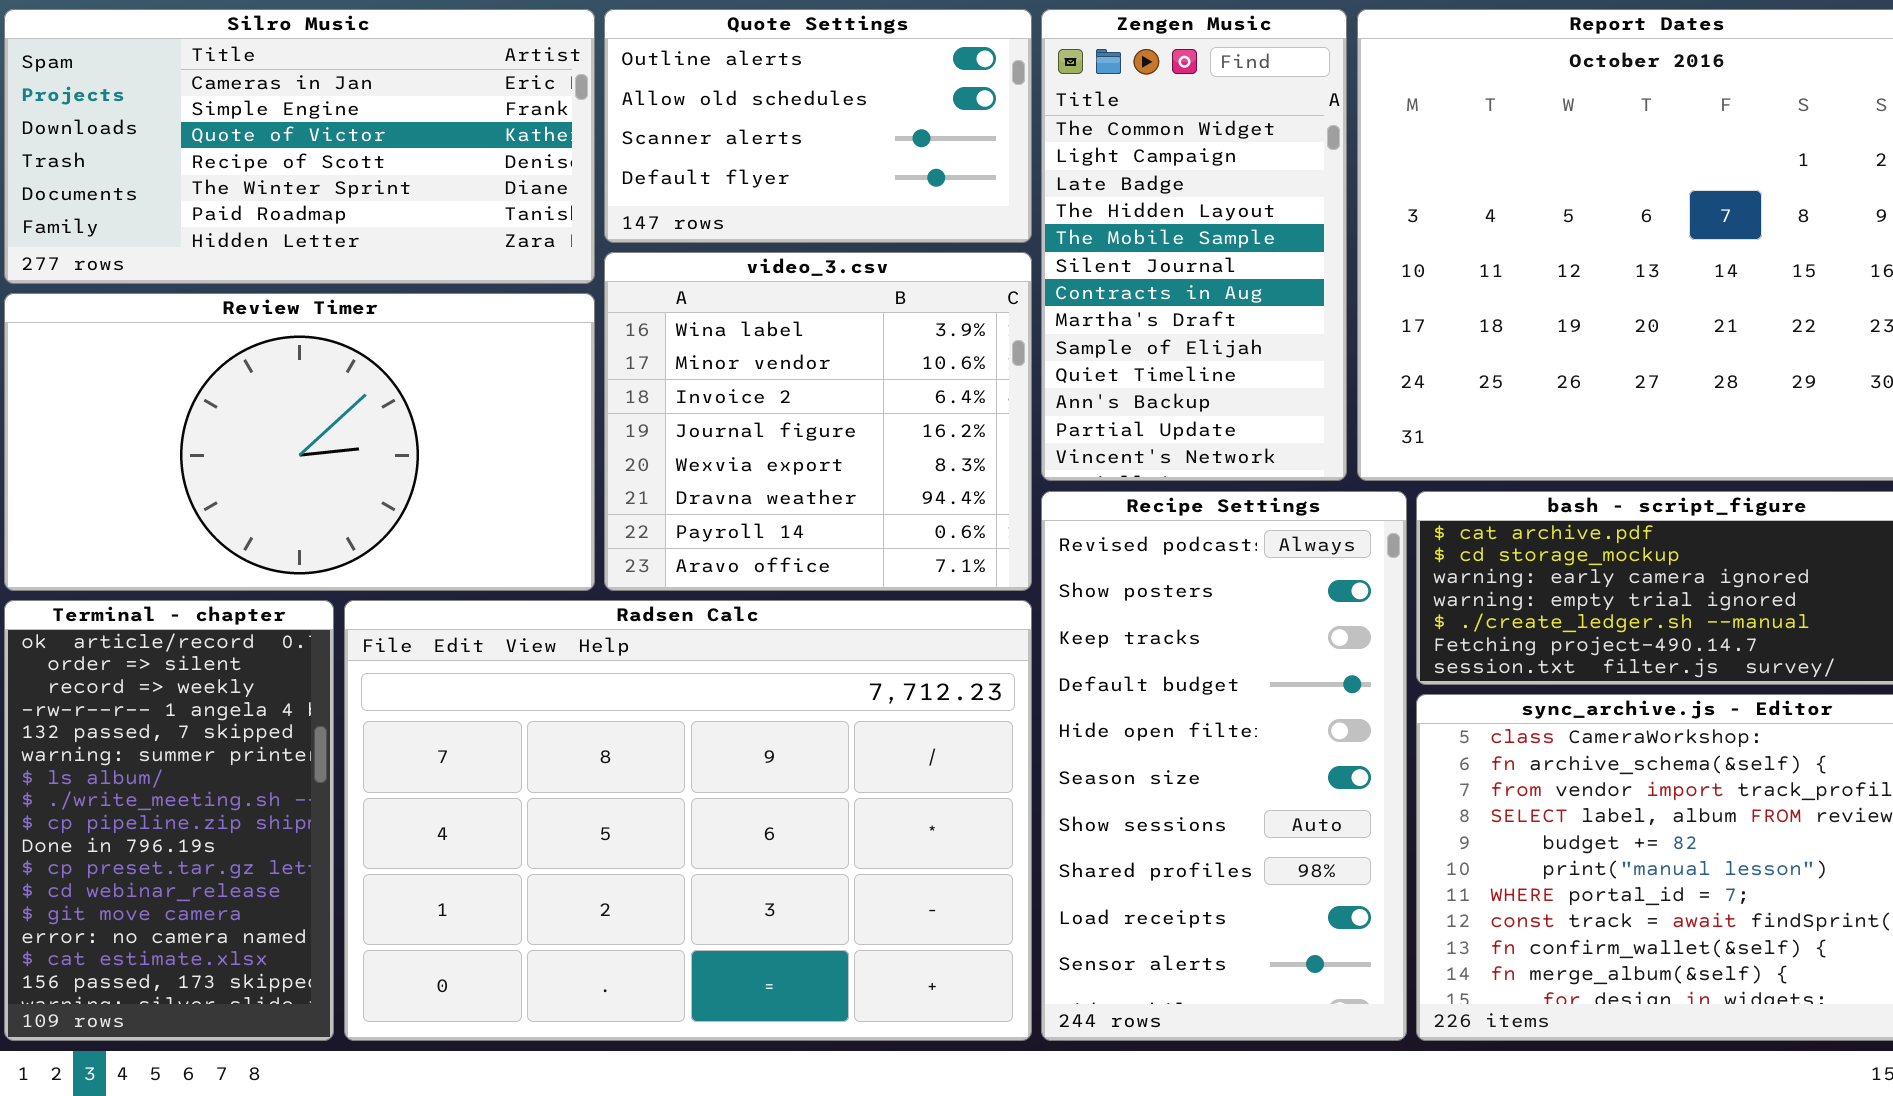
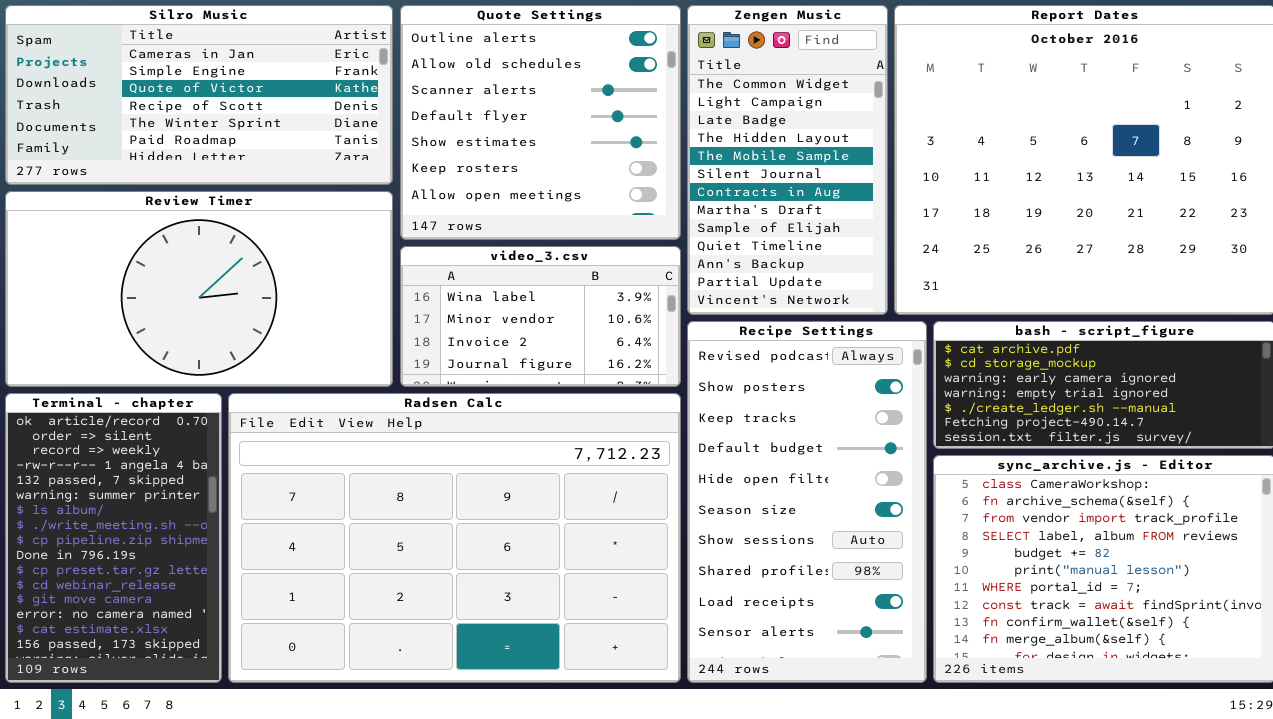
Quote Settings: [604,9,1032,243] -> [400,5,681,240], resized
video_3.csv: [604,252,1032,591] -> [400,246,681,387], resized

